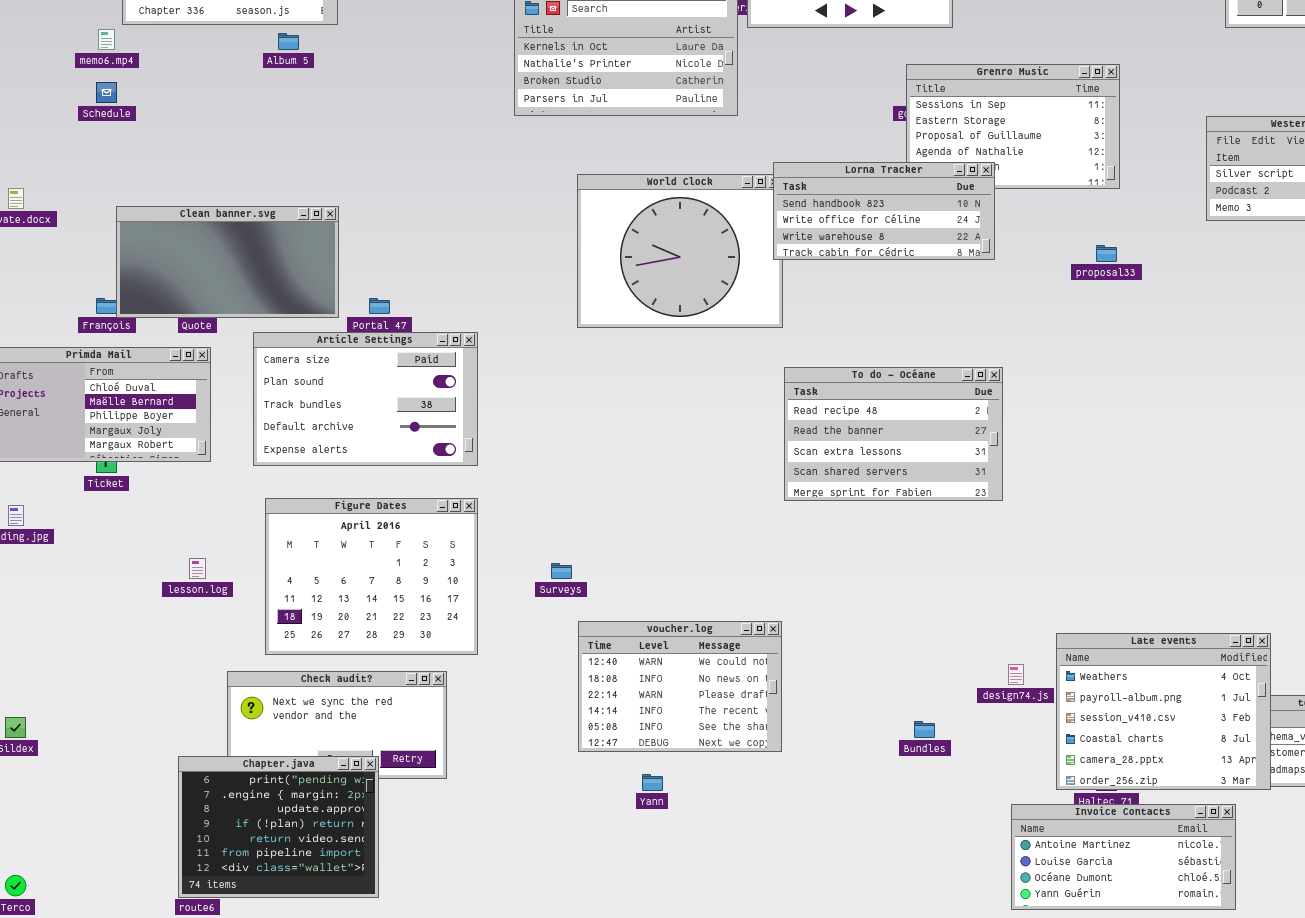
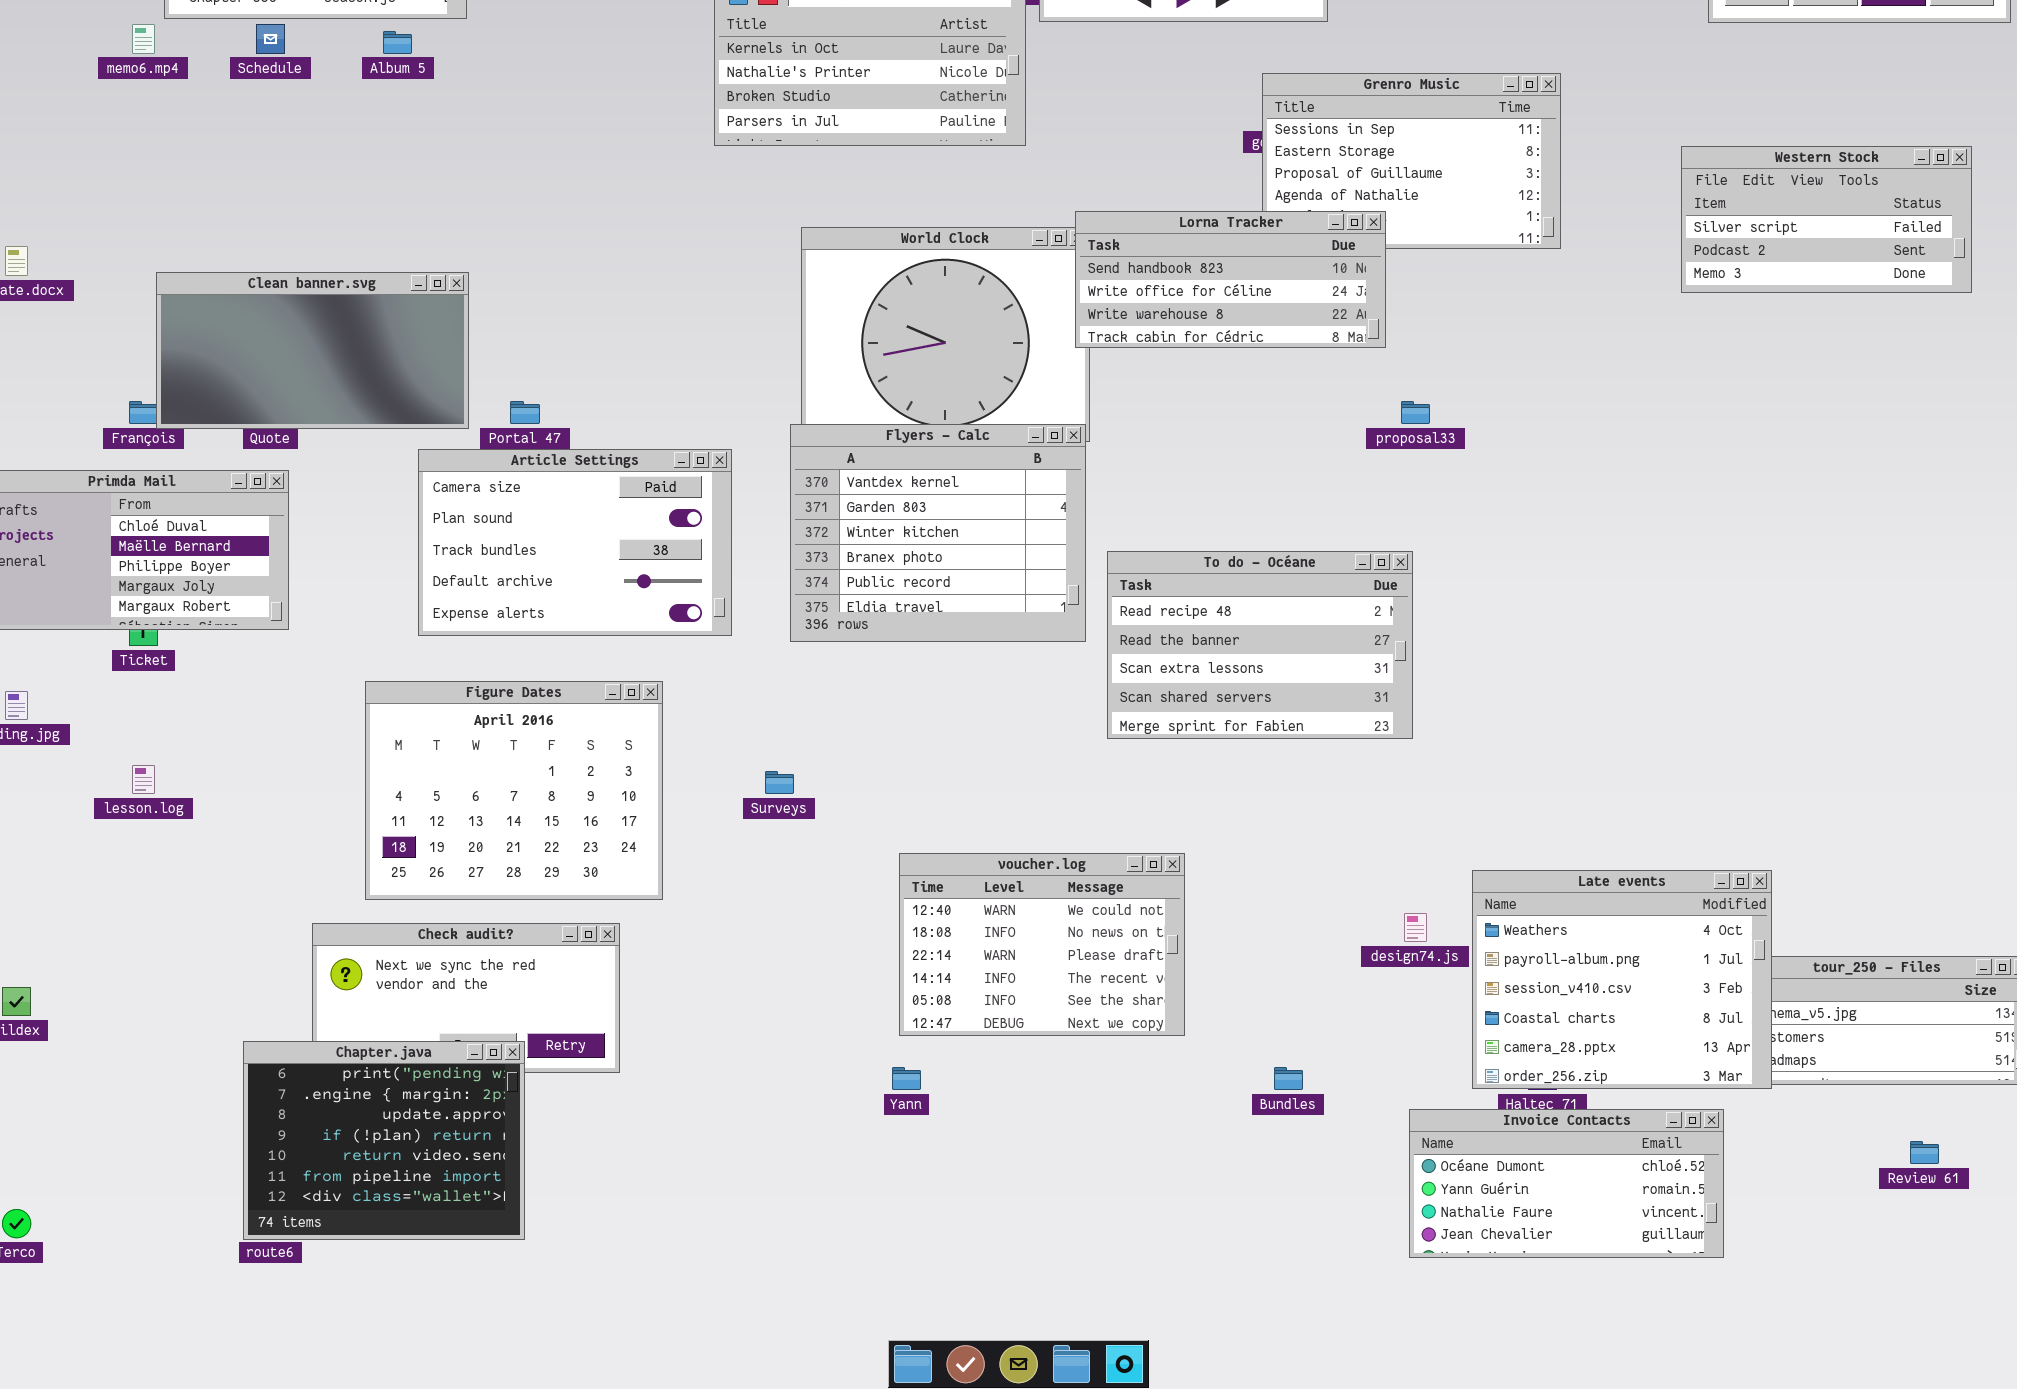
Schedule: [96,82,117,103] -> [256,24,285,54], moved
proposal33: [1096,245,1117,262] -> [1401,401,1430,424], moved
Flyers - Calc: none -> [790,424,1086,642], opened
Article Settings: [253,332,478,466] -> [418,449,732,636], moved
To do - Océane: [784,367,1003,501] -> [1107,551,1413,739], moved
lesson.log: [189,558,206,579] -> [132,765,155,794], moved
voucher.log: [578,621,782,752] -> [899,853,1185,1036], moved
Bundles: [914,721,935,738] -> [1274,1067,1303,1090], moved
Invoice Contacts: [1011,804,1236,910] -> [1409,1109,1724,1258], scrolled down 2 rows

